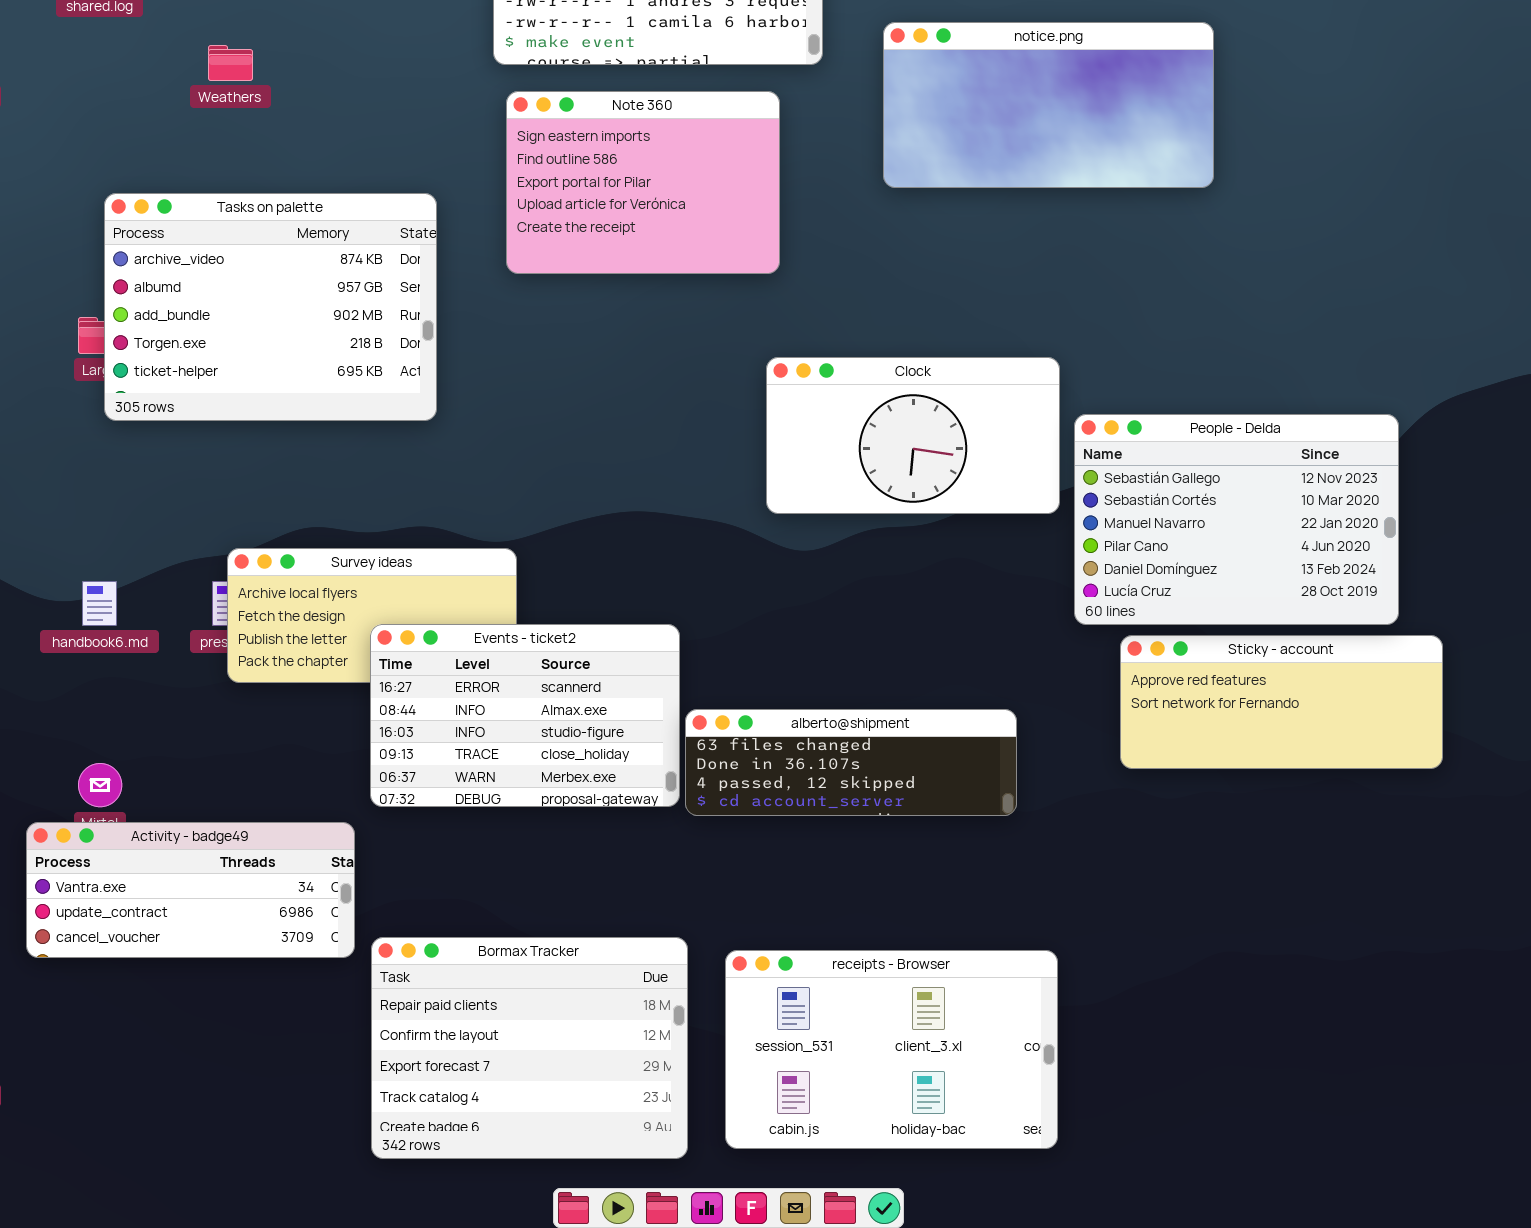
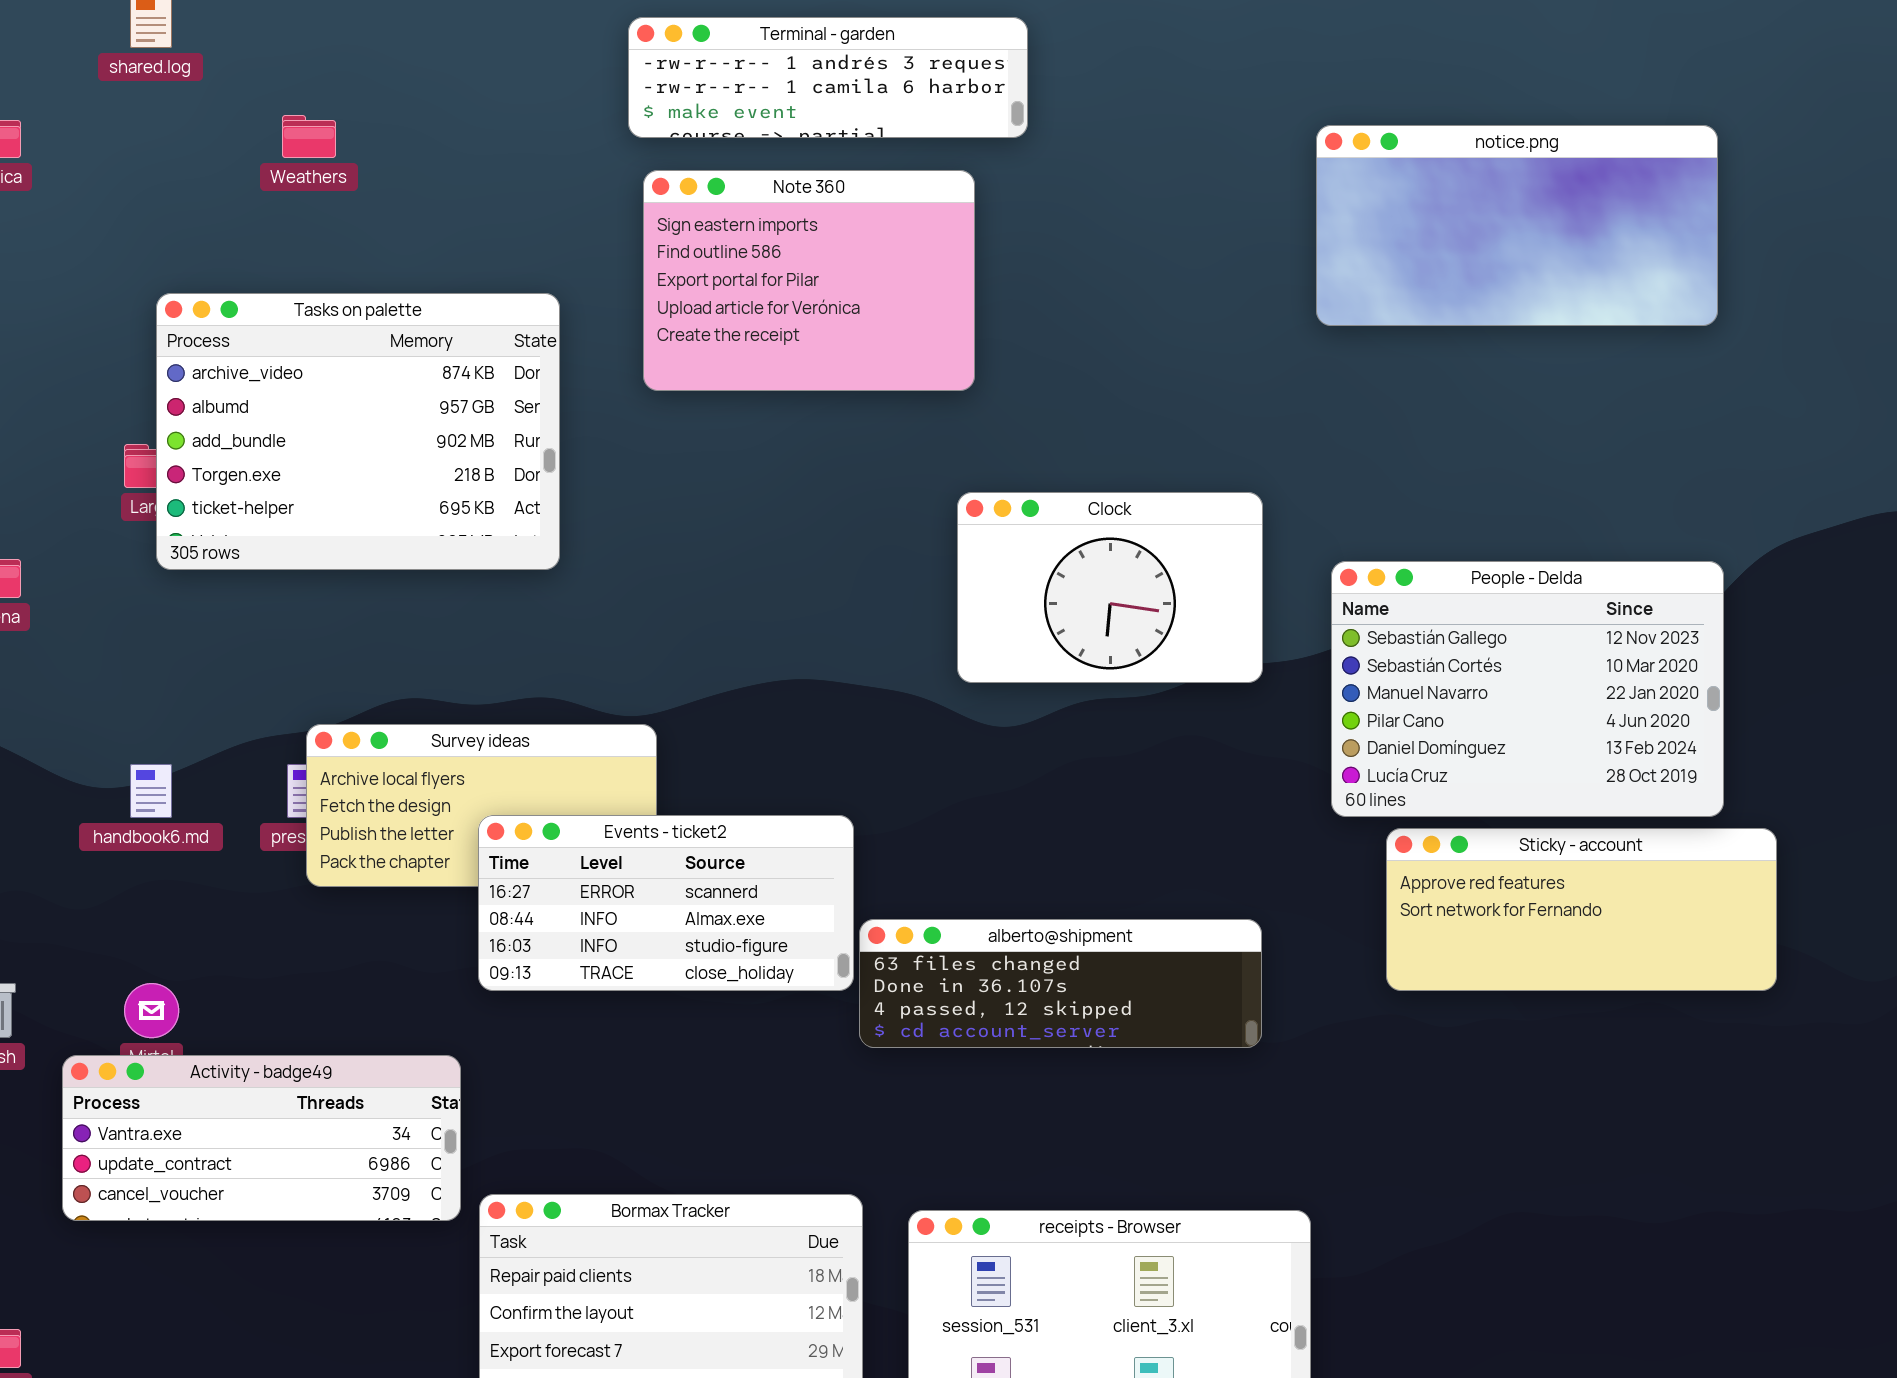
notice.png: [883,22,1214,188] -> [1316,125,1718,326], moved
Clock: [766,357,1060,514] -> [957,492,1263,683], resized
Events - ticket2: [370,624,680,807] -> [478,815,854,991], resized

